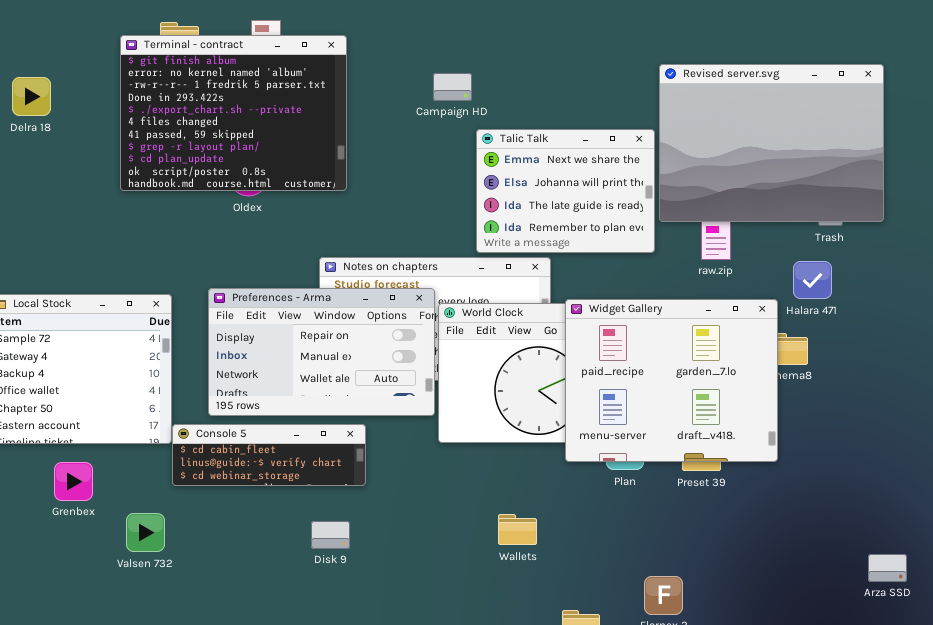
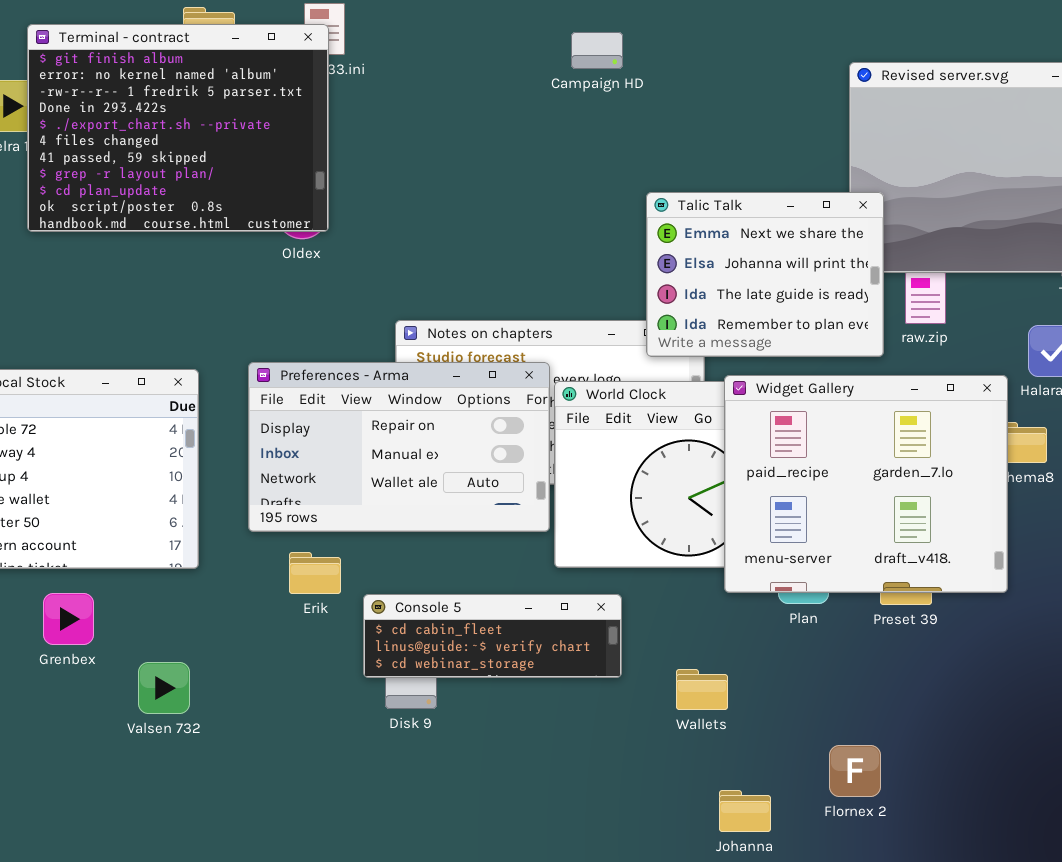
Terminal - contract: [120,35,347,191] -> [27,24,329,232], moved
Campaign HD: [433,73,472,101] -> [571,32,623,69], moved
Talic Talk: [476,129,655,253] -> [646,192,884,357], moved
Console 5: [172,424,366,486] -> [363,594,622,678], moved
Wallets: [498,514,537,545] -> [676,669,728,710], moved

